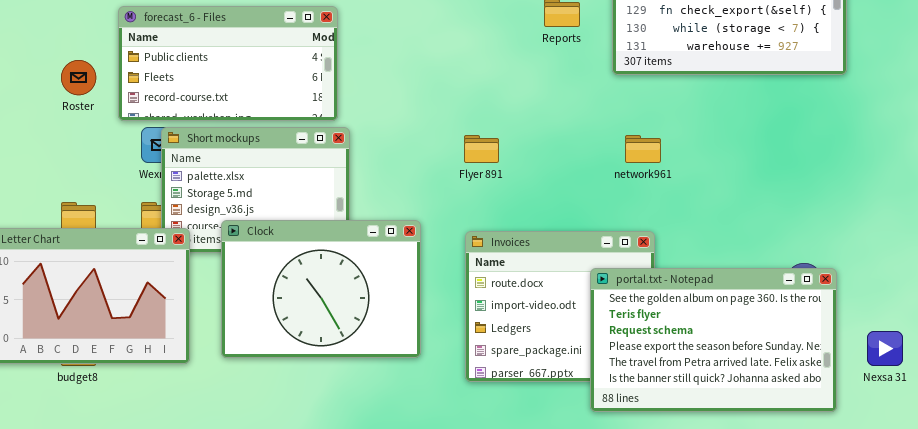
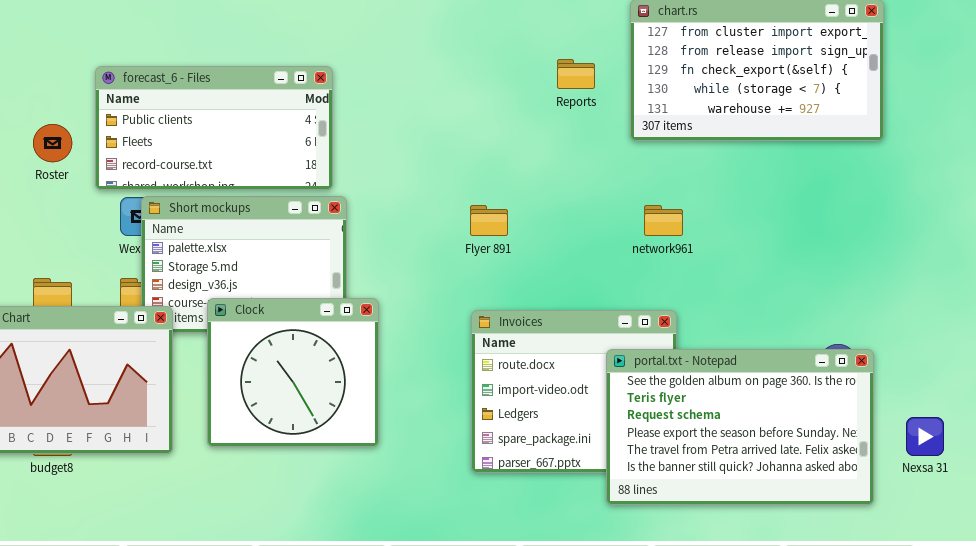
Clock: [221,220,421,358] -> [207,298,379,447], resized

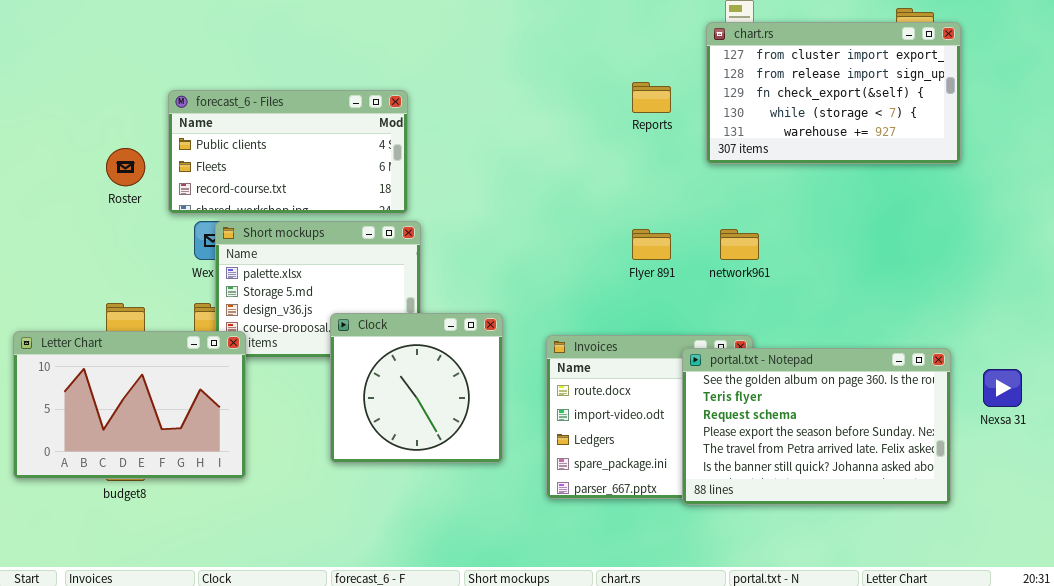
Flyer 891: [470,205,508,236] -> [632,229,671,260], moved
Clock: [207,298,379,447] -> [330,313,503,463], moved
portal.txt - Notepad: [606,349,874,505] -> [682,348,951,505], moved
Nexsa 31: [906,417,944,456] -> [983,369,1022,407], moved

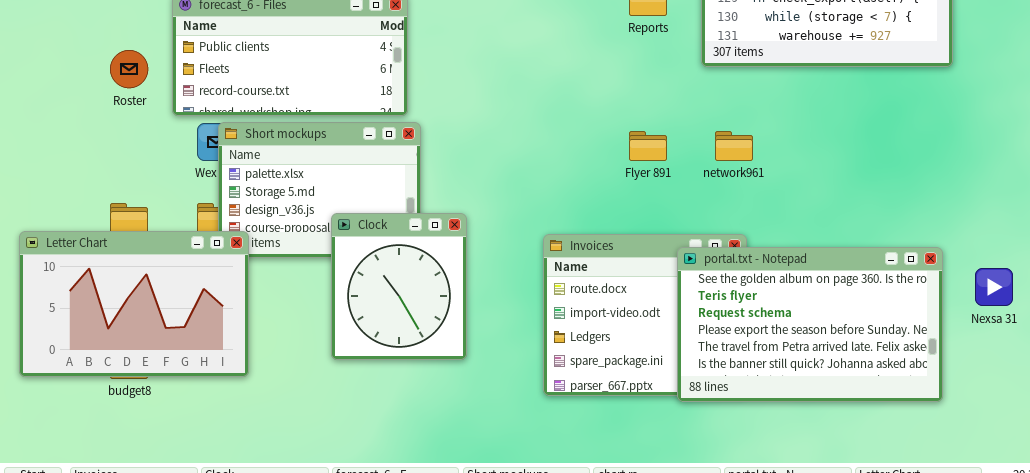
Clock: [330,313,503,463] -> [331,213,467,360], resized

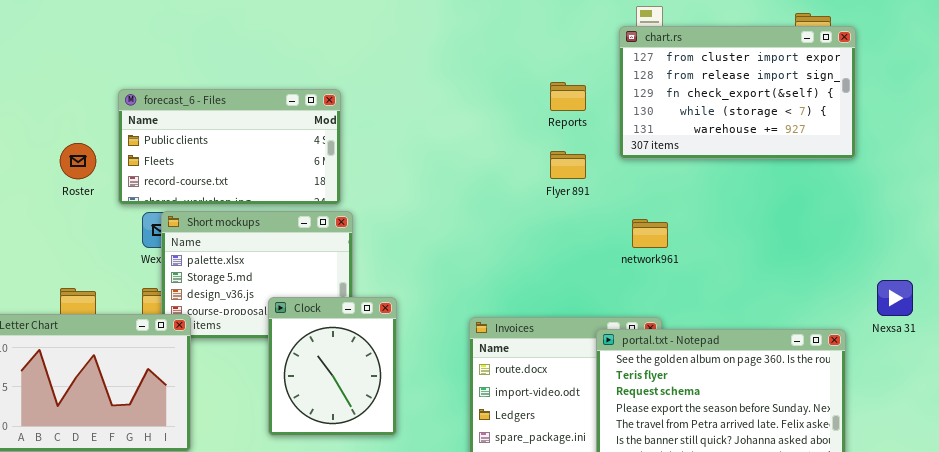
Flyer 891: [629,131,667,161] -> [550,151,586,179], moved
Nexsa 31: [975,268,1013,306] -> [877,280,913,316], moved

